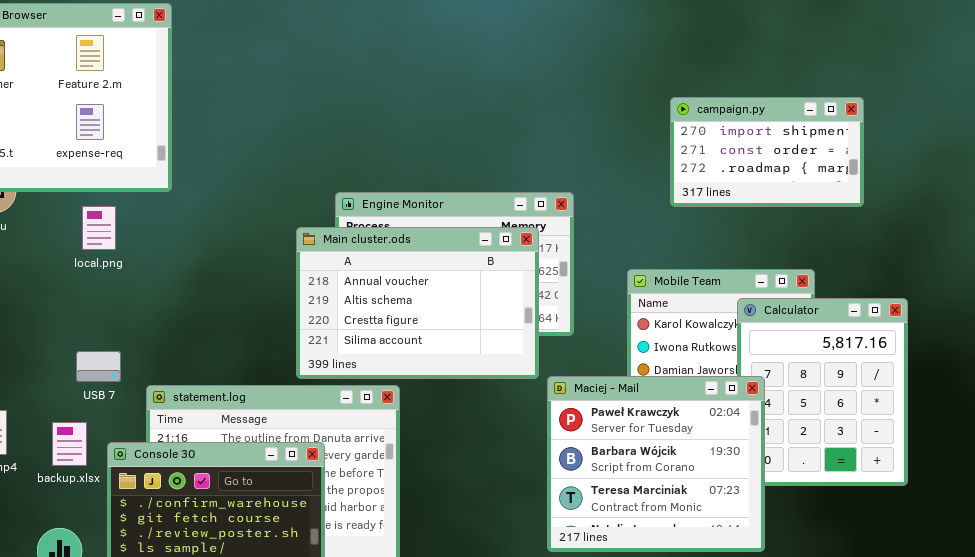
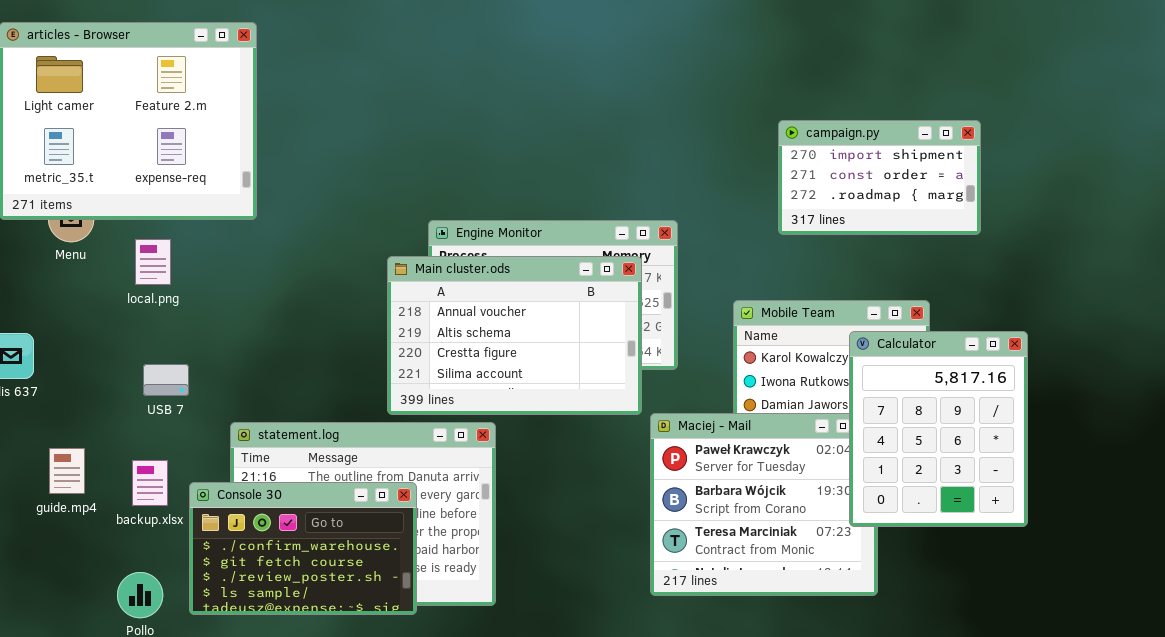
local.png: [82,206,116,250] -> [135,239,171,285], moved
Calculator: [737,298,908,486] -> [849,331,1028,527], raised
USB 7: [76,351,121,382] -> [143,364,189,396], moved

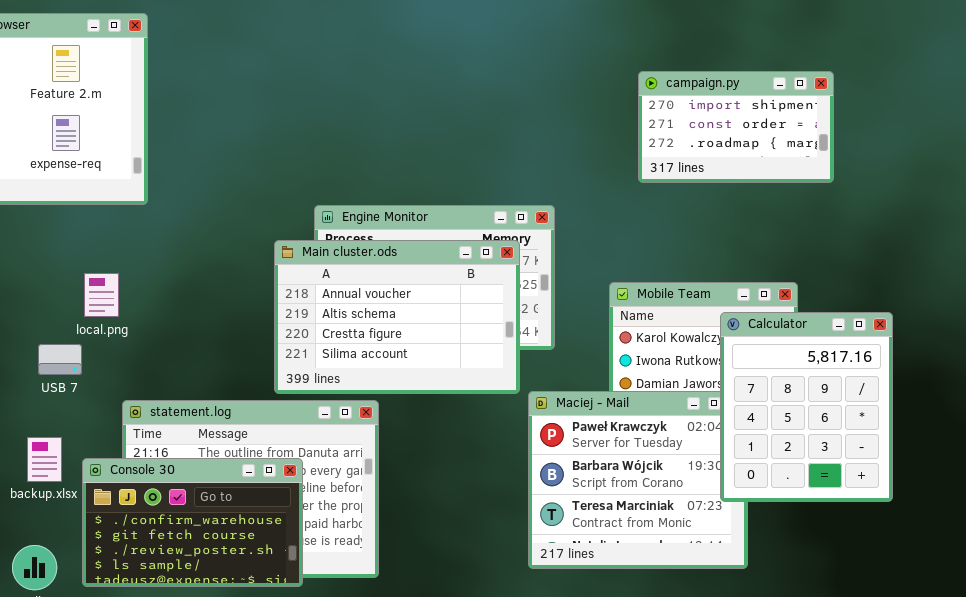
campaign.py: [778,120,981,235] -> [638,71,834,183], moved
local.png: [135,239,171,285] -> [84,273,119,317], moved

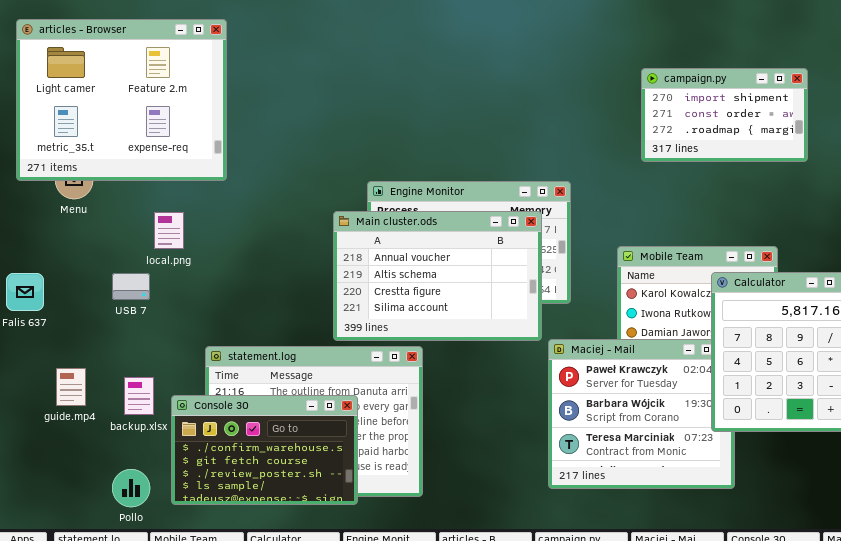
local.png: [84,273,119,317] -> [154,212,184,249], moved
USB 7: [38,344,82,375] -> [112,273,150,300], moved

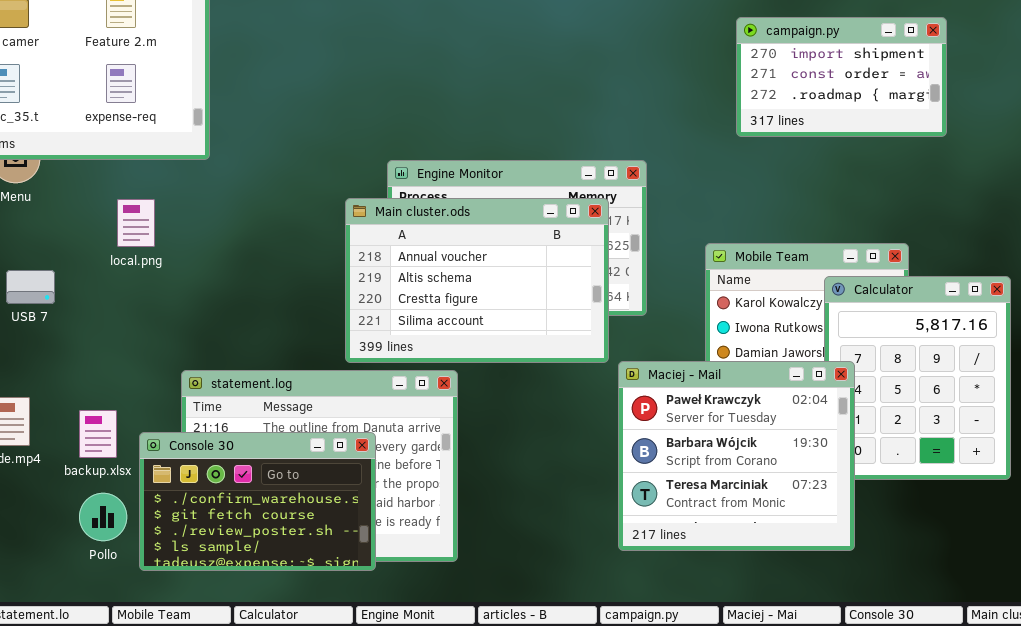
USB 7: [112,273,150,300] -> [6,270,55,304], moved
Maciej - Mail: [548,339,735,489] -> [618,361,855,551], raised
Pollo: [112,469,150,507] -> [79,493,127,541], moved

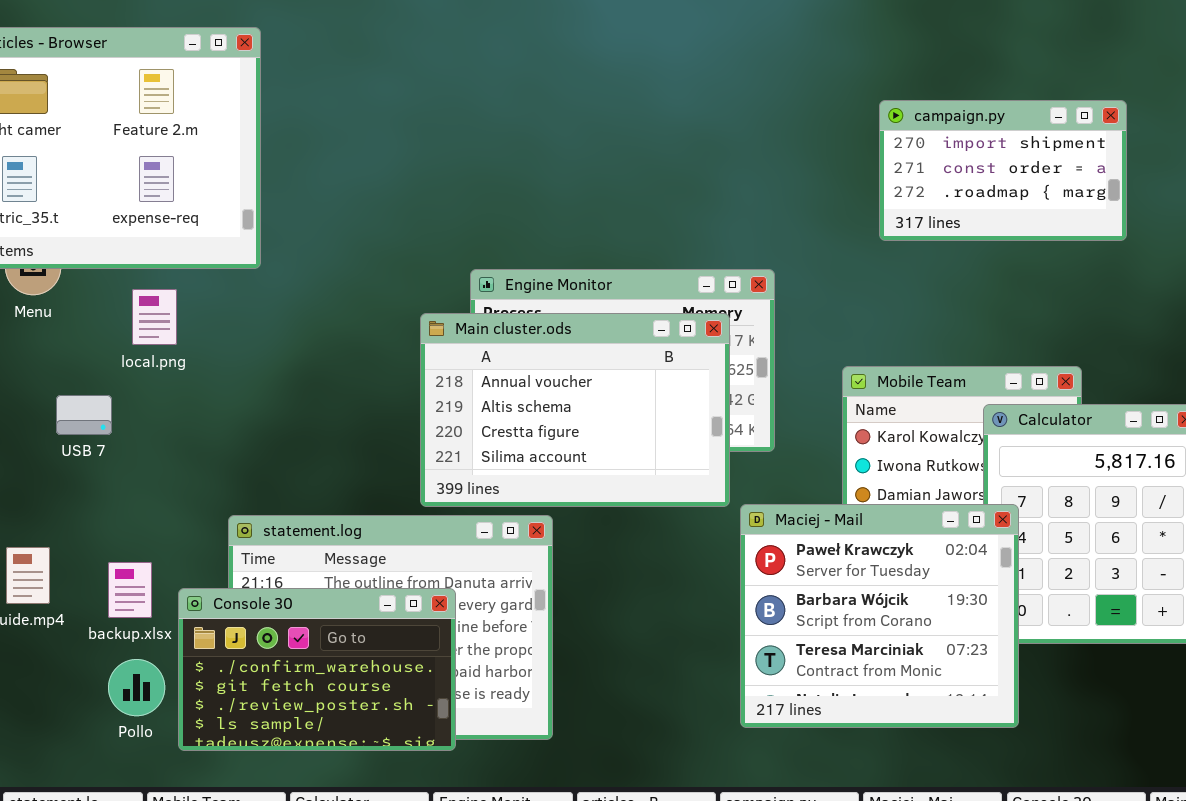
local.png: [117,199,155,247] -> [132,289,177,345], moved
USB 7: [6,270,55,304] -> [56,395,112,435], moved

